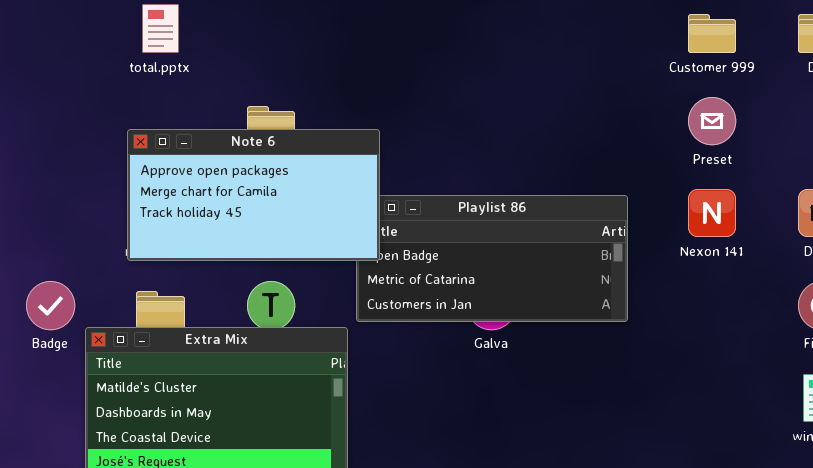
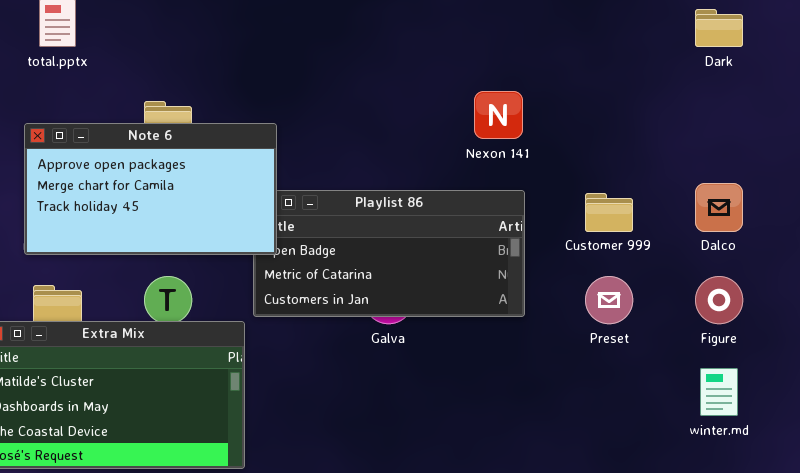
Customer 999: [688,14,736,53] -> [585,193,633,232], moved
Preset: [688,97,736,145] -> [585,276,633,324], moved
Nexon 141: [688,189,736,237] -> [474,91,523,139], moved

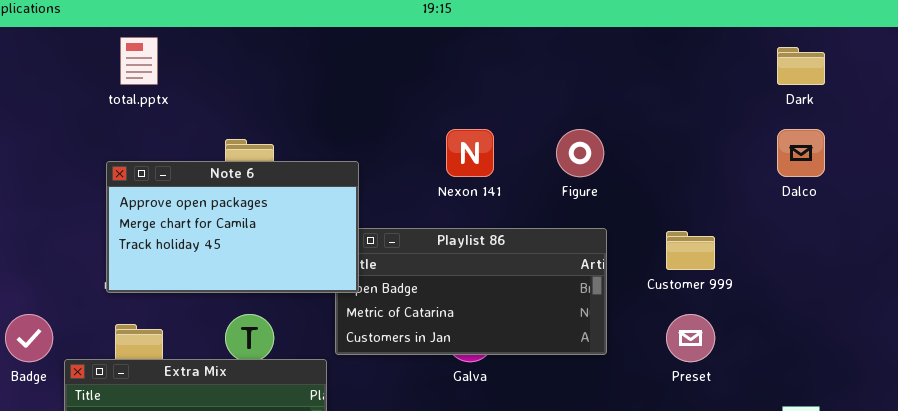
Nexon 141: [474,91,523,139] -> [446,129,494,177], moved
Dalco: [695,183,743,232] -> [777,129,825,177], moved
Figure: [695,276,743,324] -> [556,129,604,177], moved

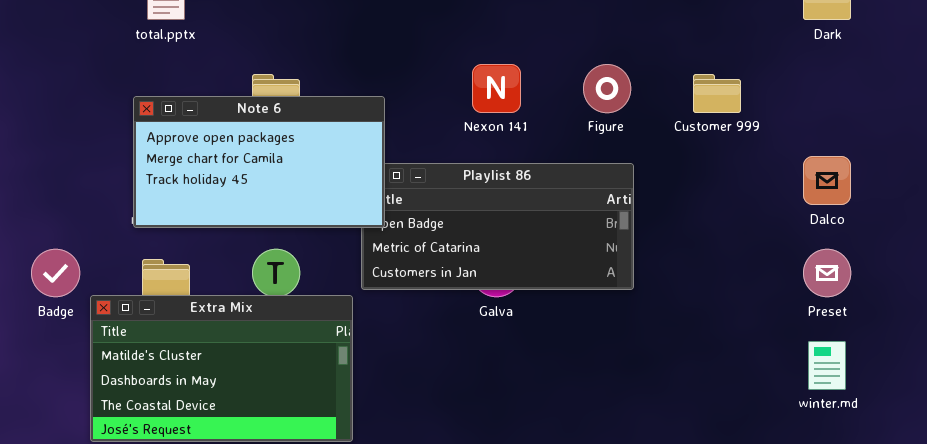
Dalco: [777,129,825,177] -> [803,156,851,205], moved
Customer 999: [666,231,715,270] -> [693,74,741,113], moved
Preset: [666,314,715,362] -> [803,249,851,297], moved

